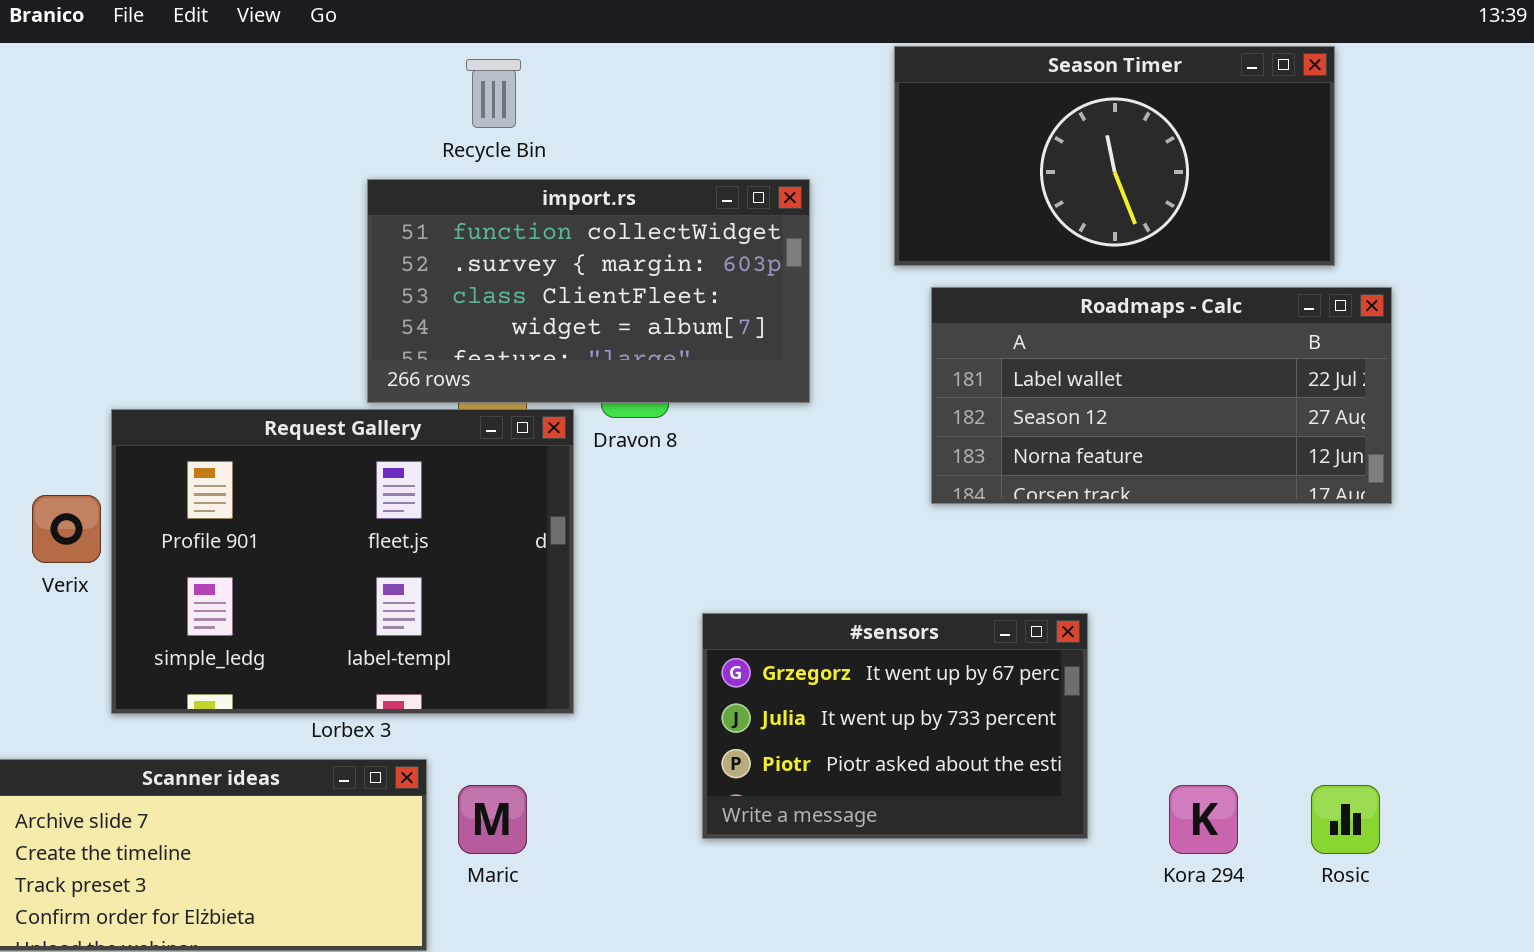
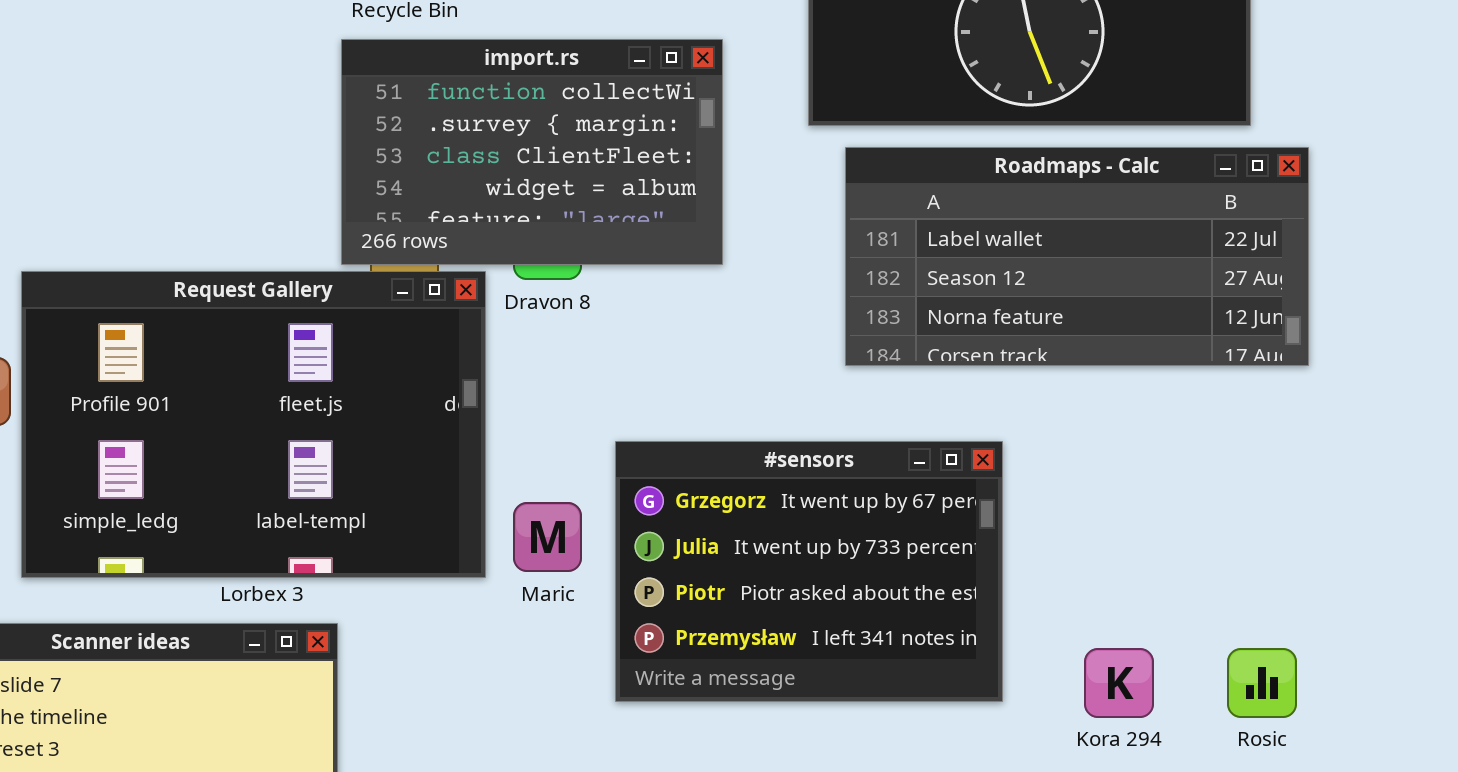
import.rs: [367,179,810,403] -> [341,39,723,265], resized
#sensors: [702,613,1088,839] -> [615,441,1003,702], resized
Maric: [458,785,527,854] -> [513,502,582,572], moved

